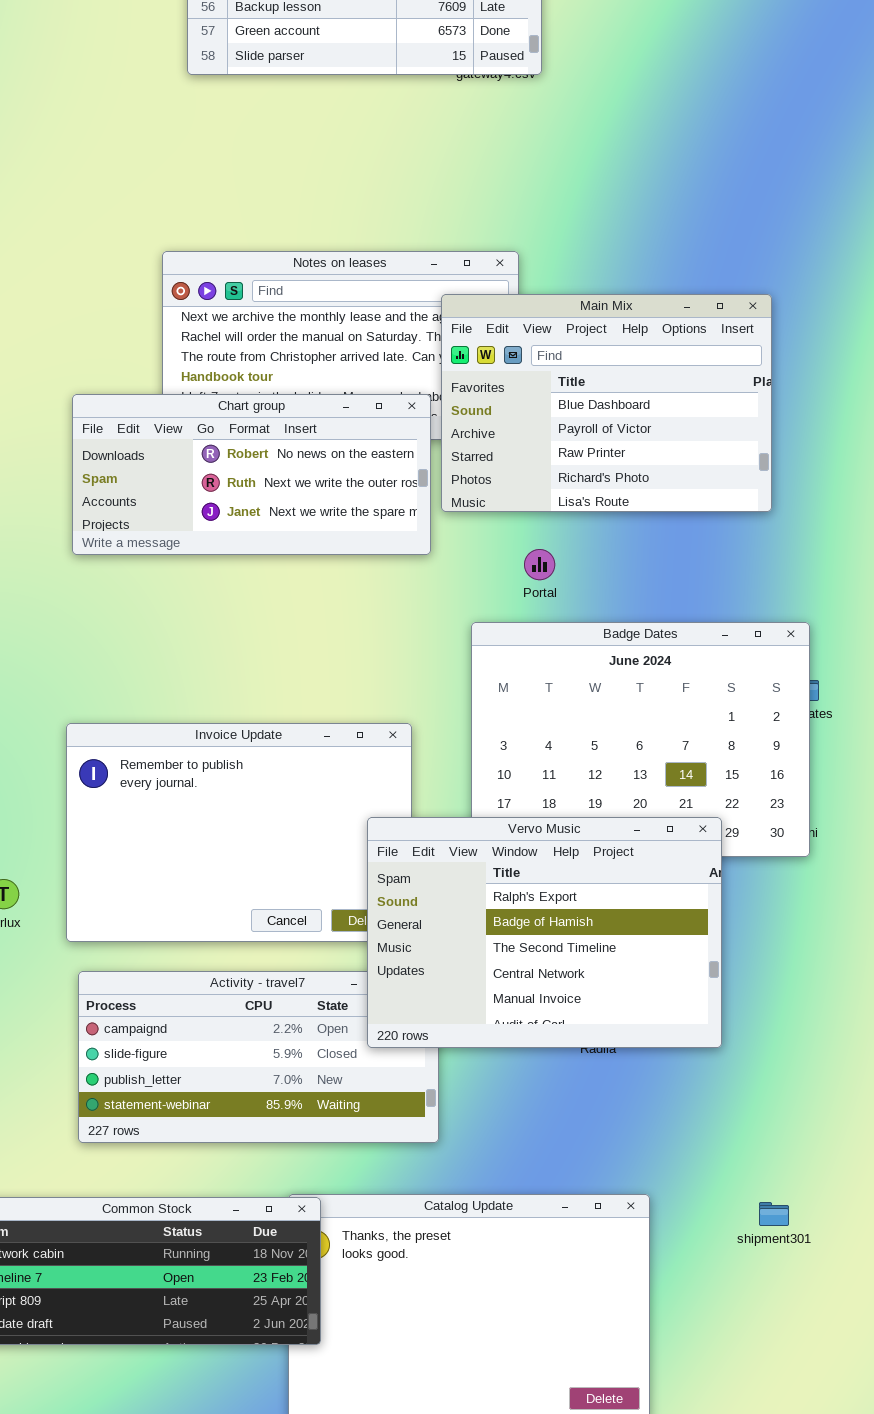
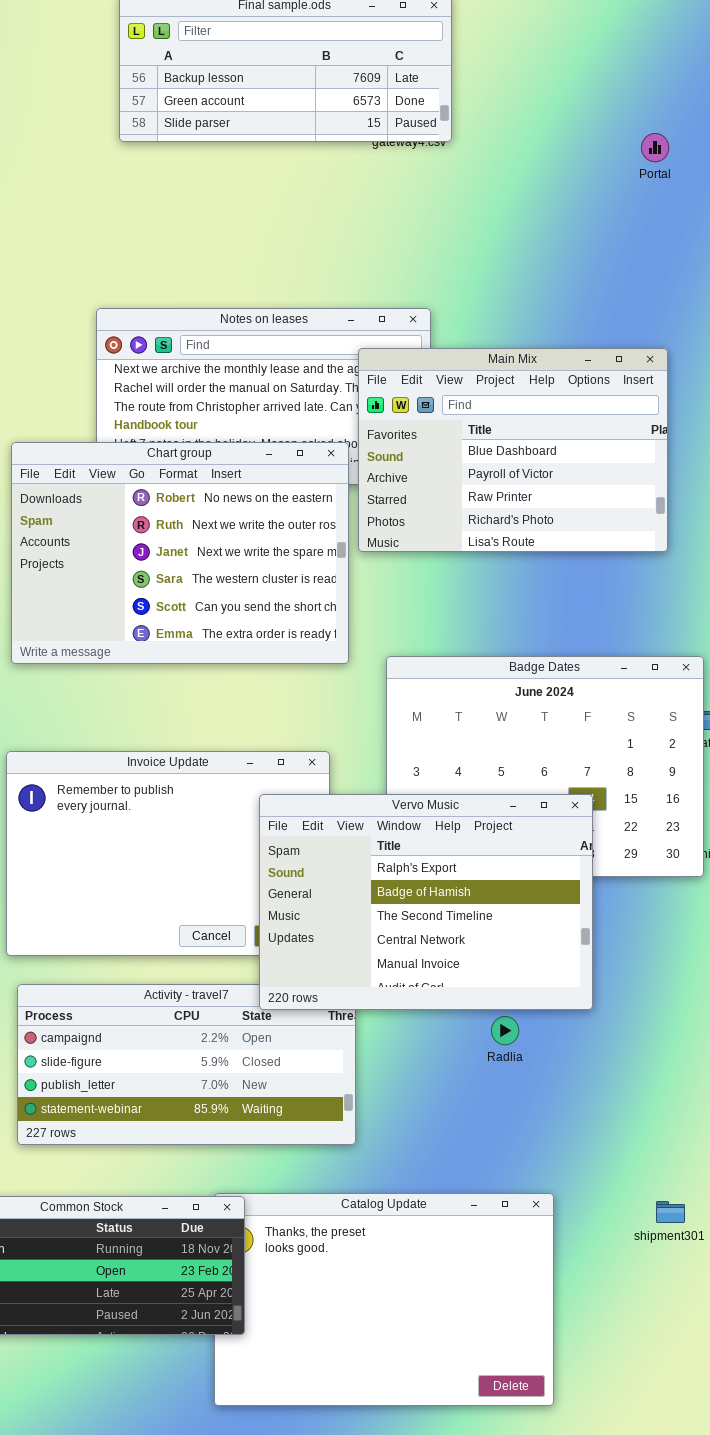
Chart group: [72,394,431,555] -> [11,442,349,664], resized
Portal: [524,549,555,580] -> [641,133,669,162], moved
Vervo Music: [367,817,722,1048] -> [259,794,593,1010], moved

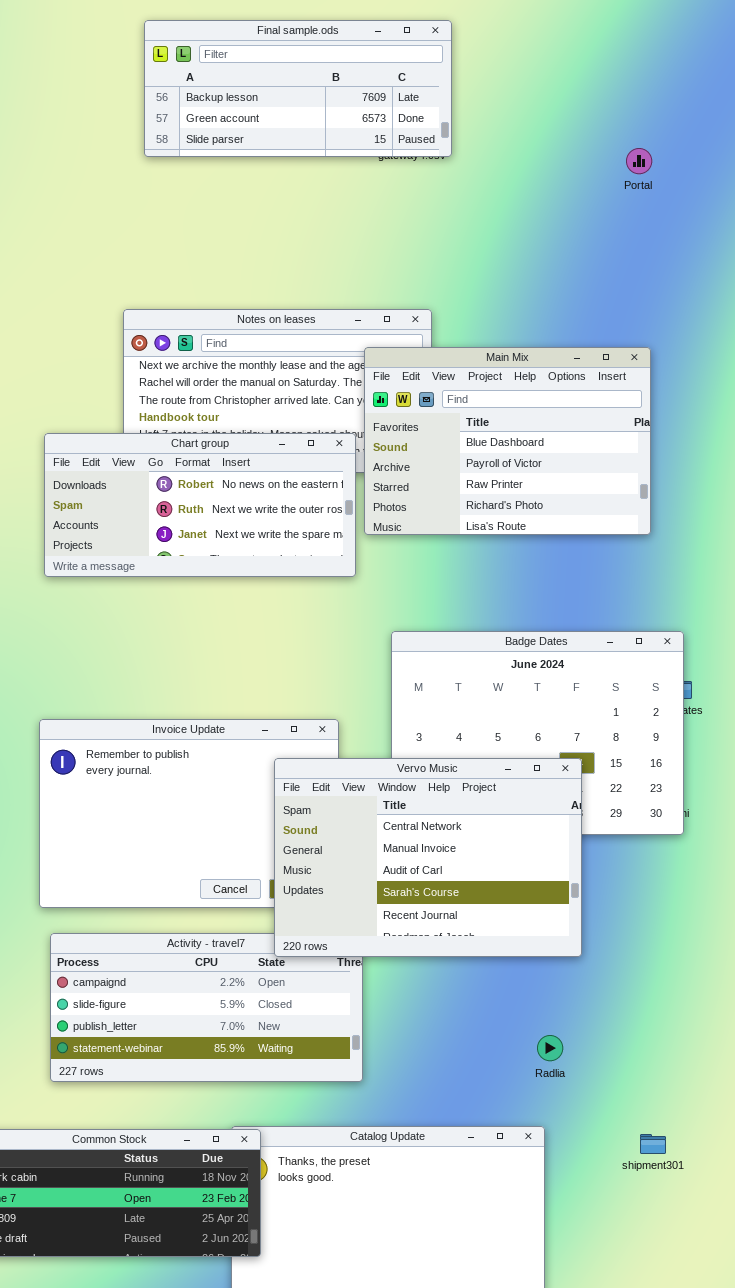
Chart group: [11,442,349,664] -> [44,433,356,577], resized
Vervo Music: [259,794,593,1010] -> [274,758,582,957], scrolled down 3 rows
Radlia: [491,1016,519,1045] -> [537,1035,563,1061], moved

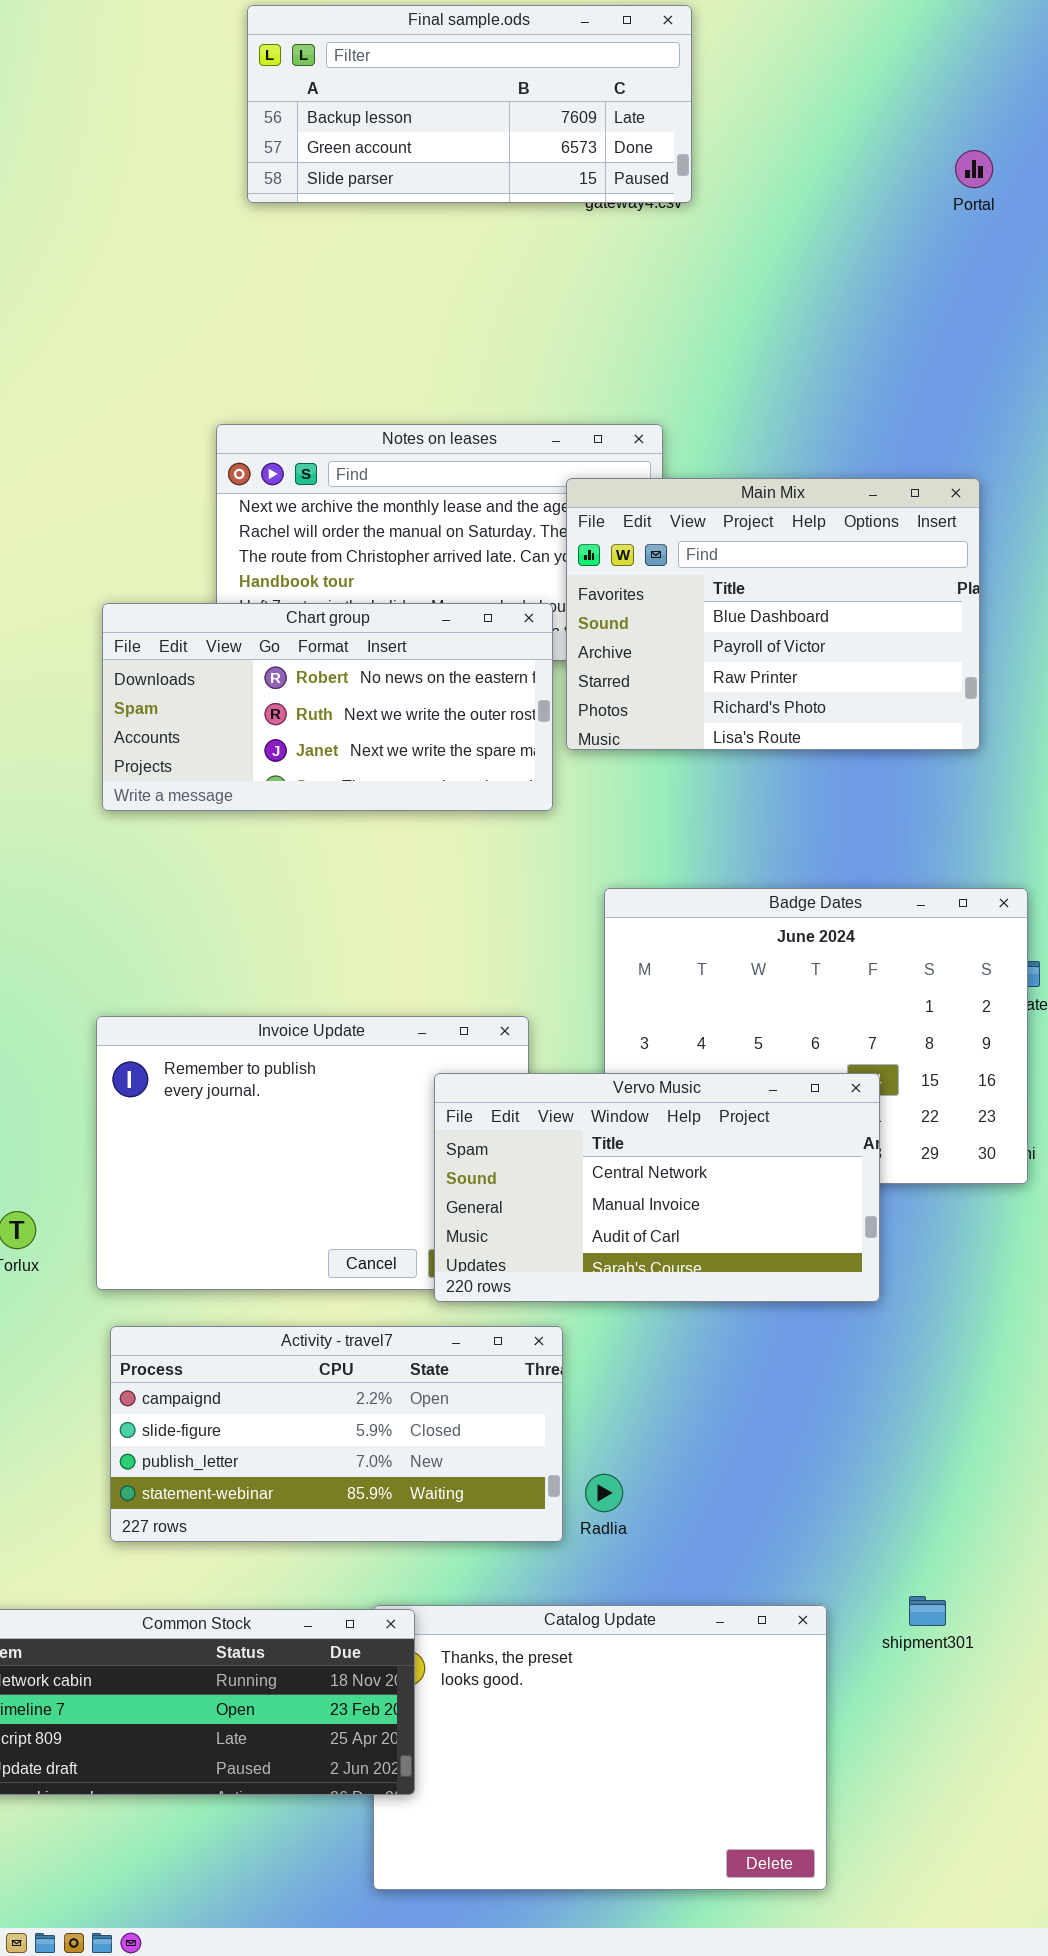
Portal: [626,148,652,174] -> [955,150,993,188], moved
Vervo Music: [274,758,582,957] -> [434,1073,880,1302], resized
Radlia: [537,1035,563,1061] -> [585,1474,623,1512], moved
shipment301: [640,1134,666,1154] -> [909,1596,946,1626], moved

